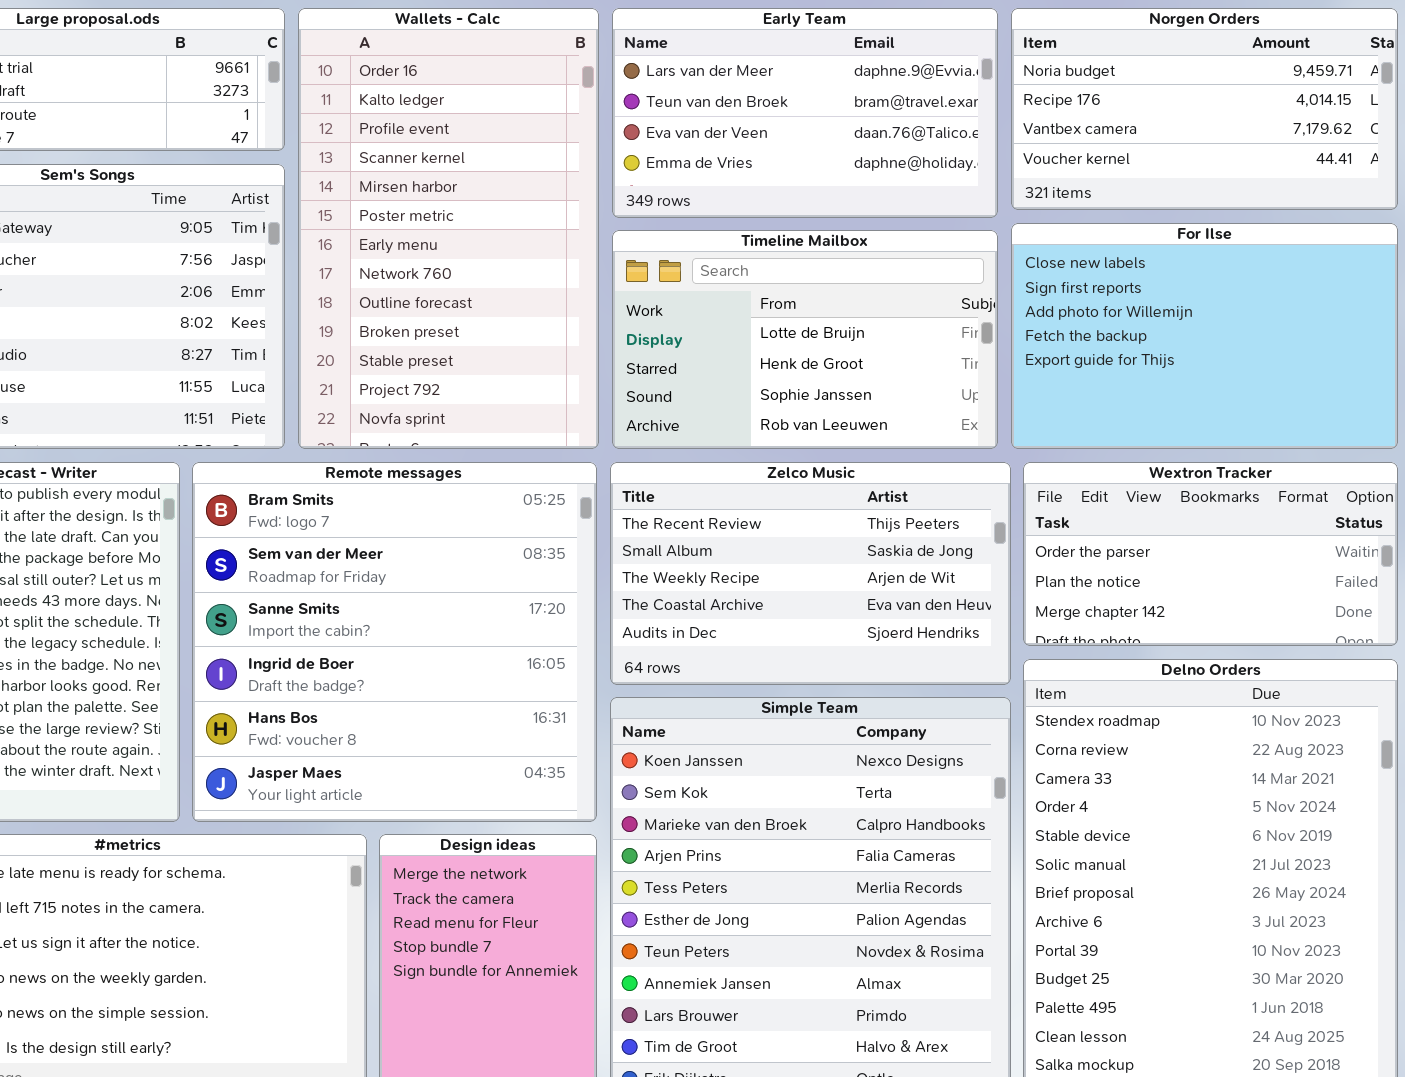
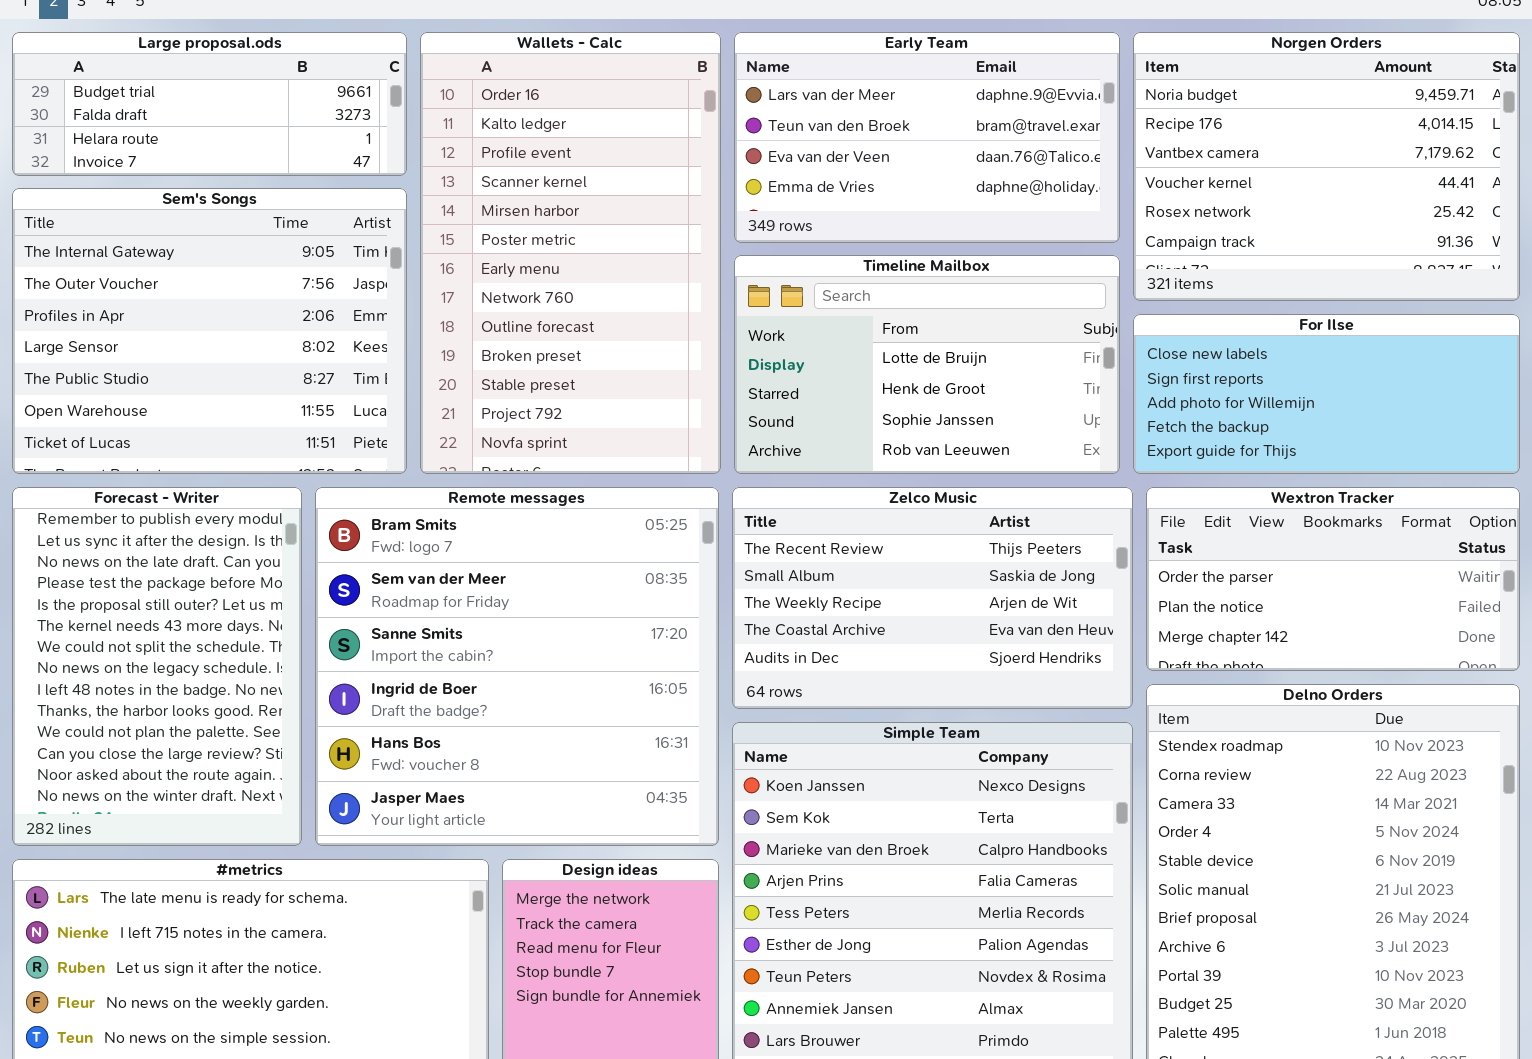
Norgen Orders: [1011,8,1398,210] -> [1133,32,1520,301], resized
For Ilse: [1011,223,1398,449] -> [1133,314,1520,474], resized

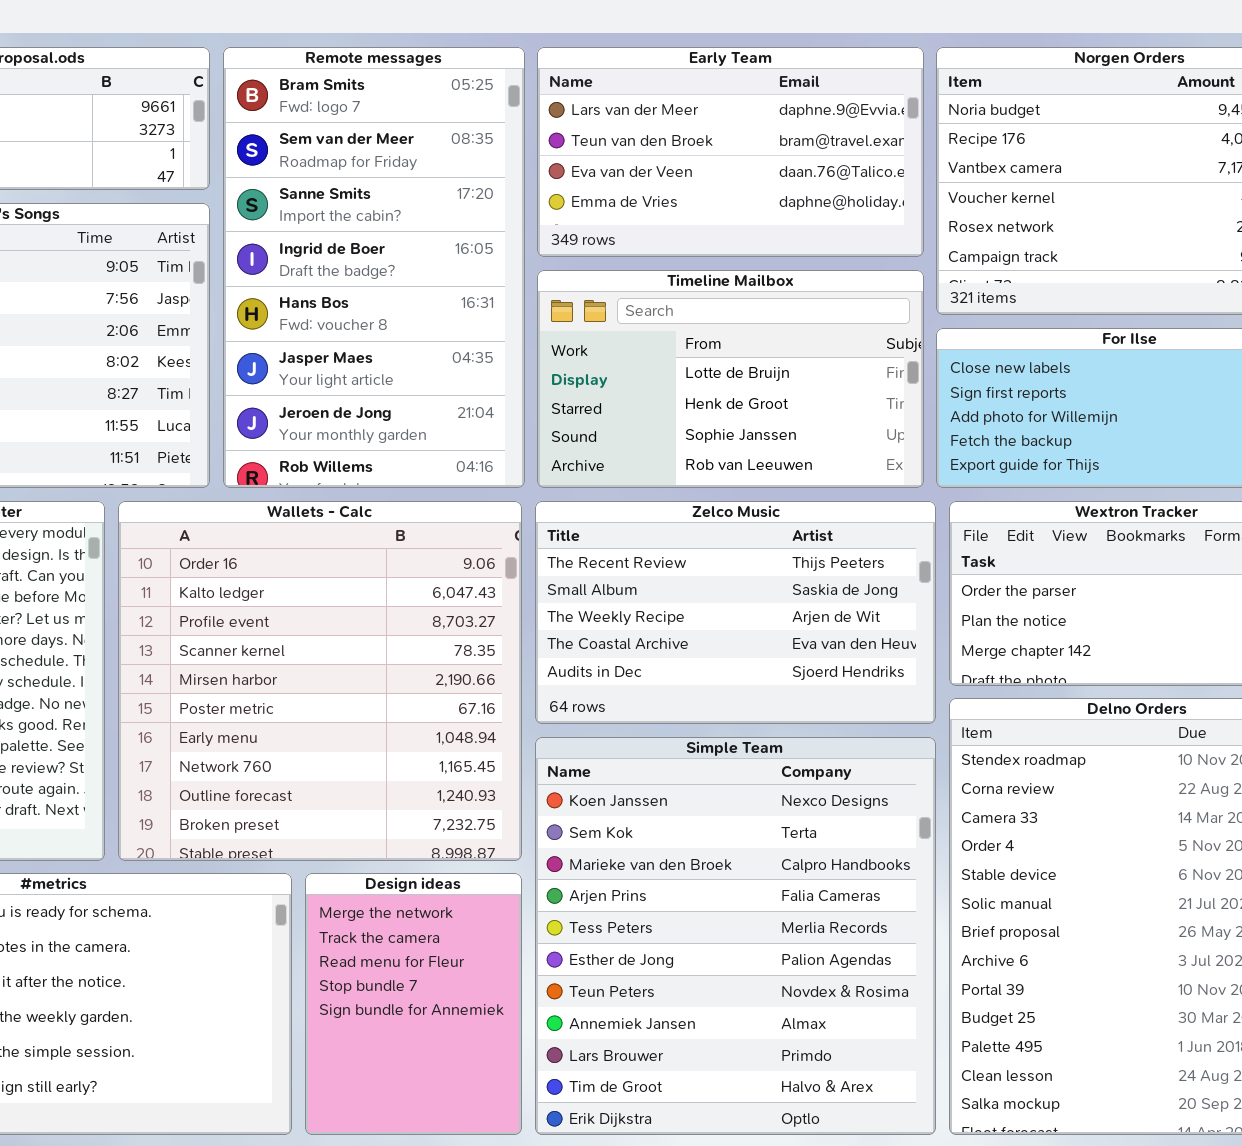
Wallets - Calc: [420,32,721,474] -> [118,501,522,861], moved, resized
Remote messages: [315,487,719,846] -> [223,47,525,488], moved, resized

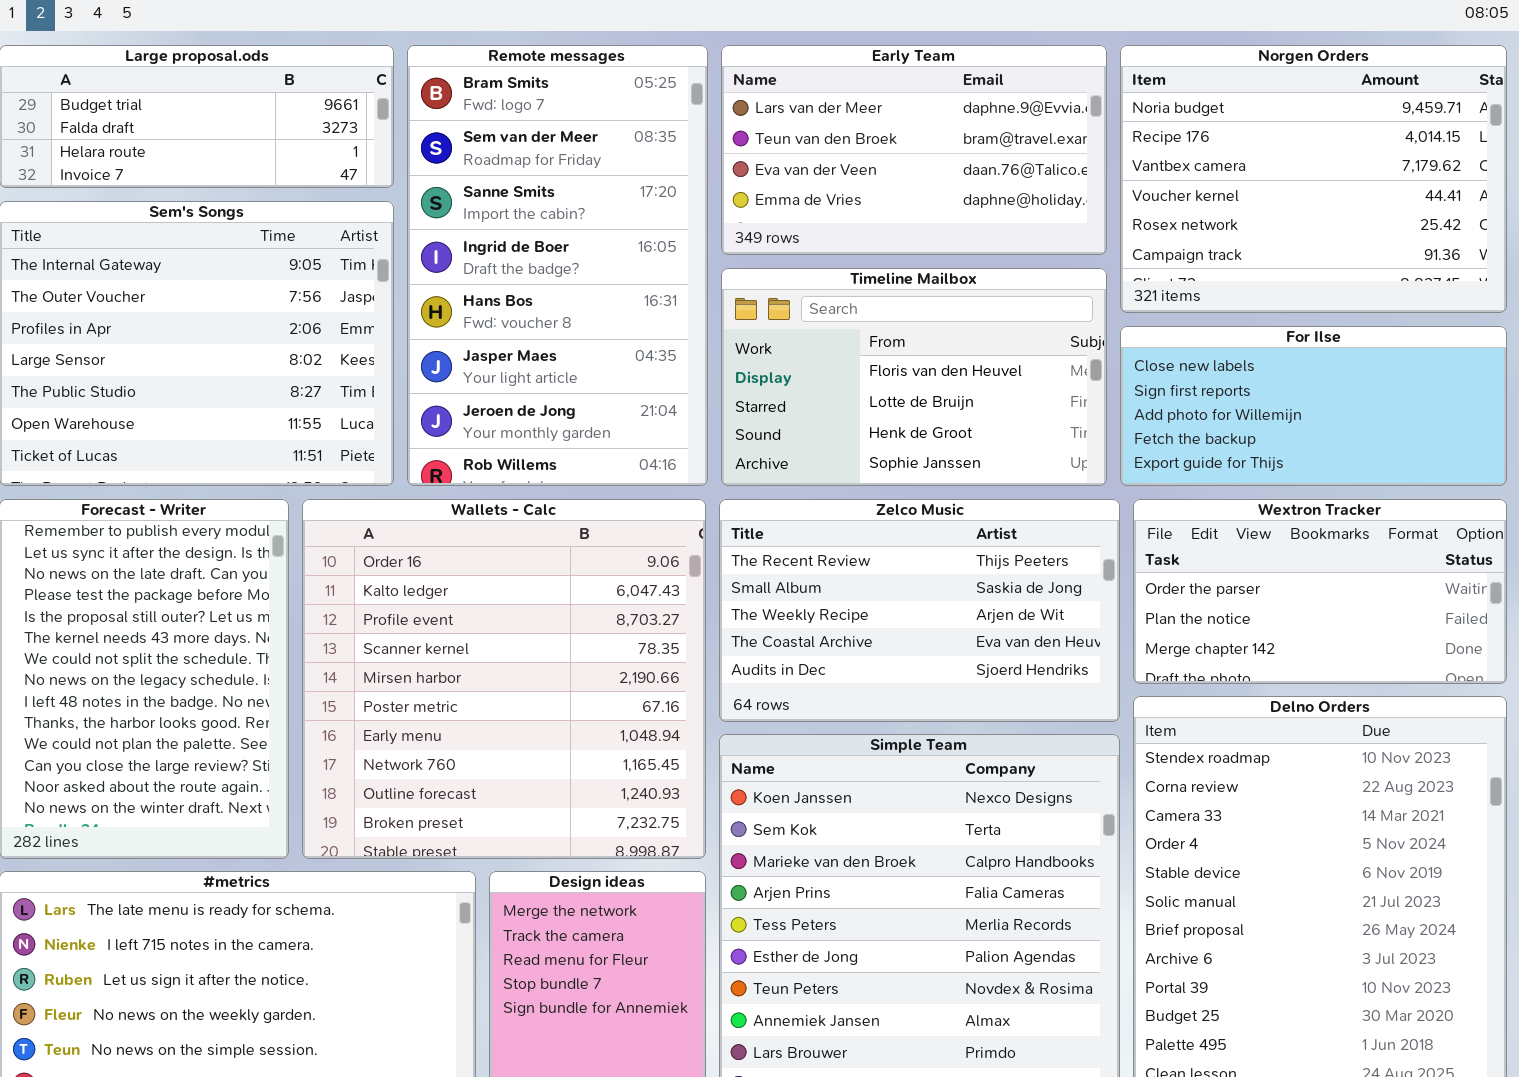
Timeline Mailbox: [537,270,924,488] -> [721,268,1107,486], scrolled up 1 row

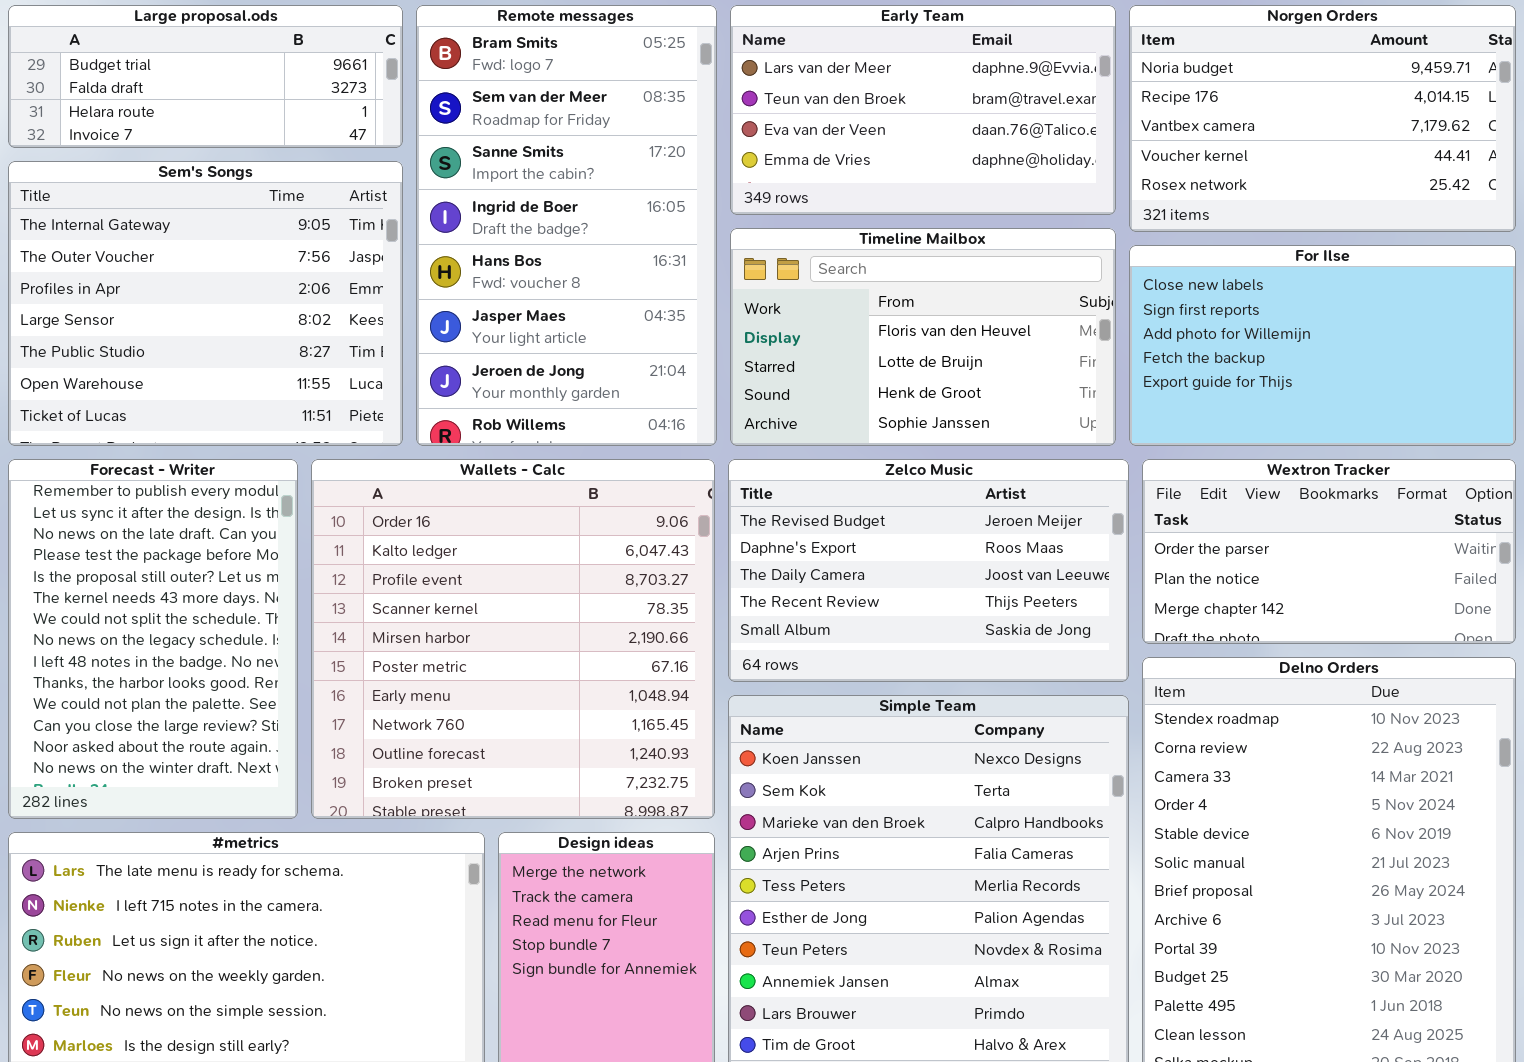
Norgen Orders: [1120,45,1507,313] -> [1129,5,1516,232], resized
For Ilse: [1120,326,1507,486] -> [1129,245,1516,446], resized
Zelco Music: [719,499,1120,722] -> [728,459,1129,682], scrolled up 3 rows

